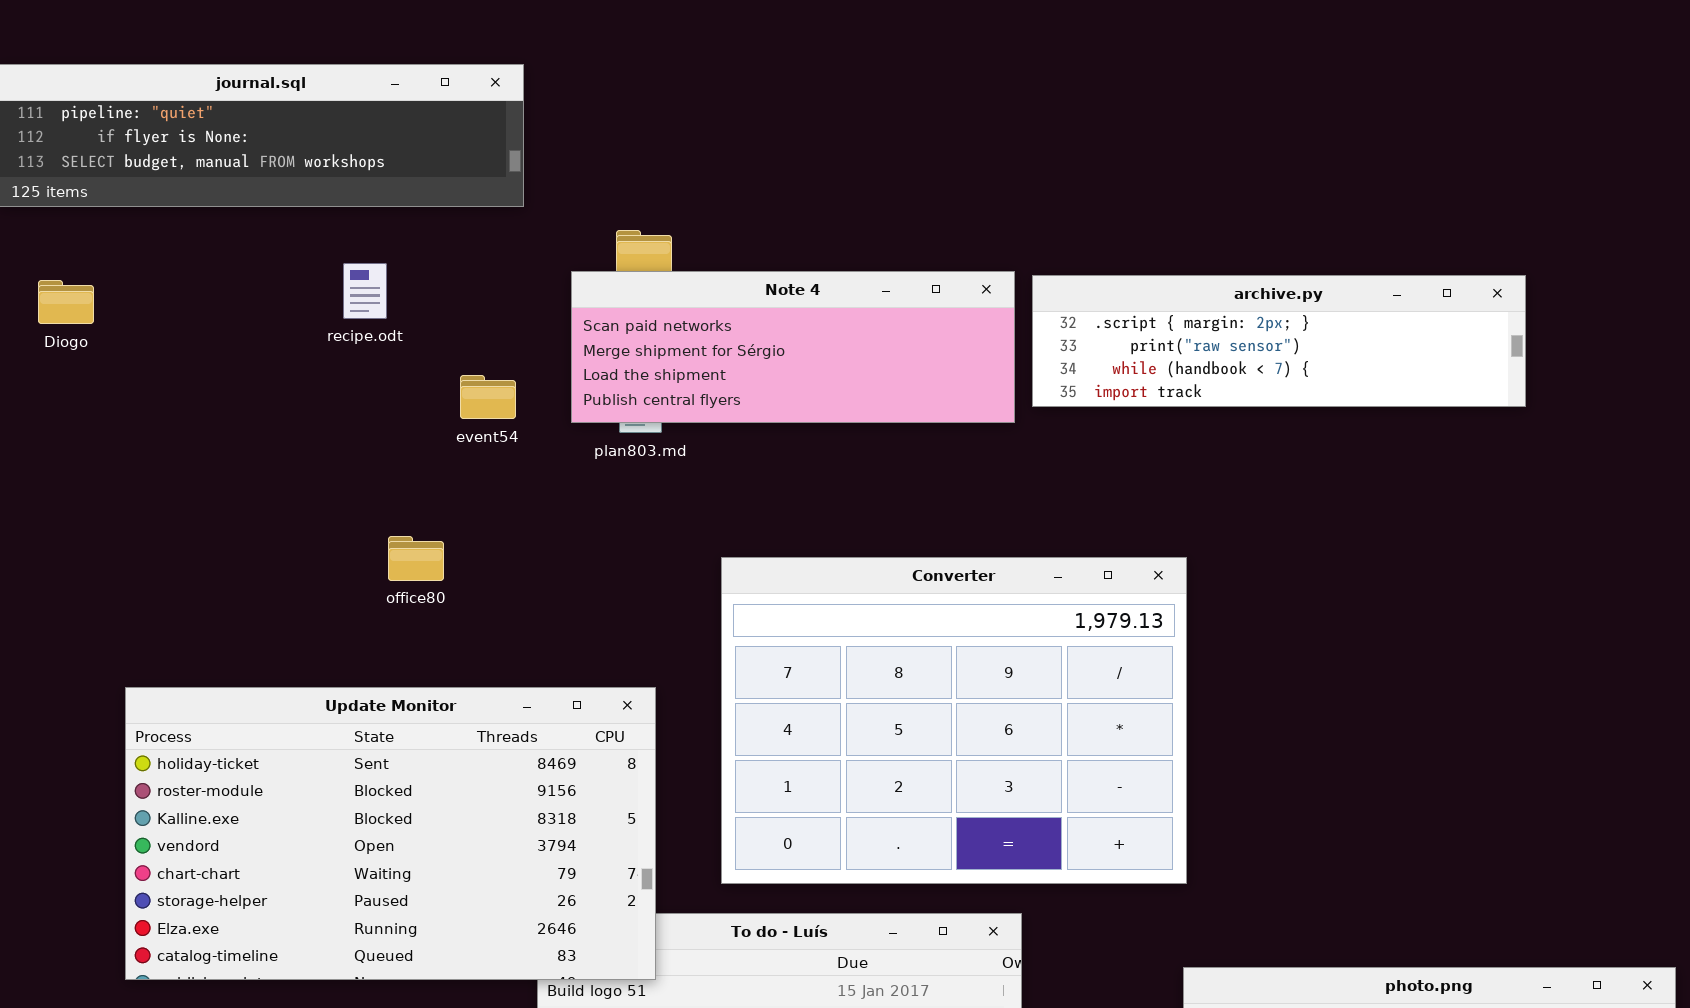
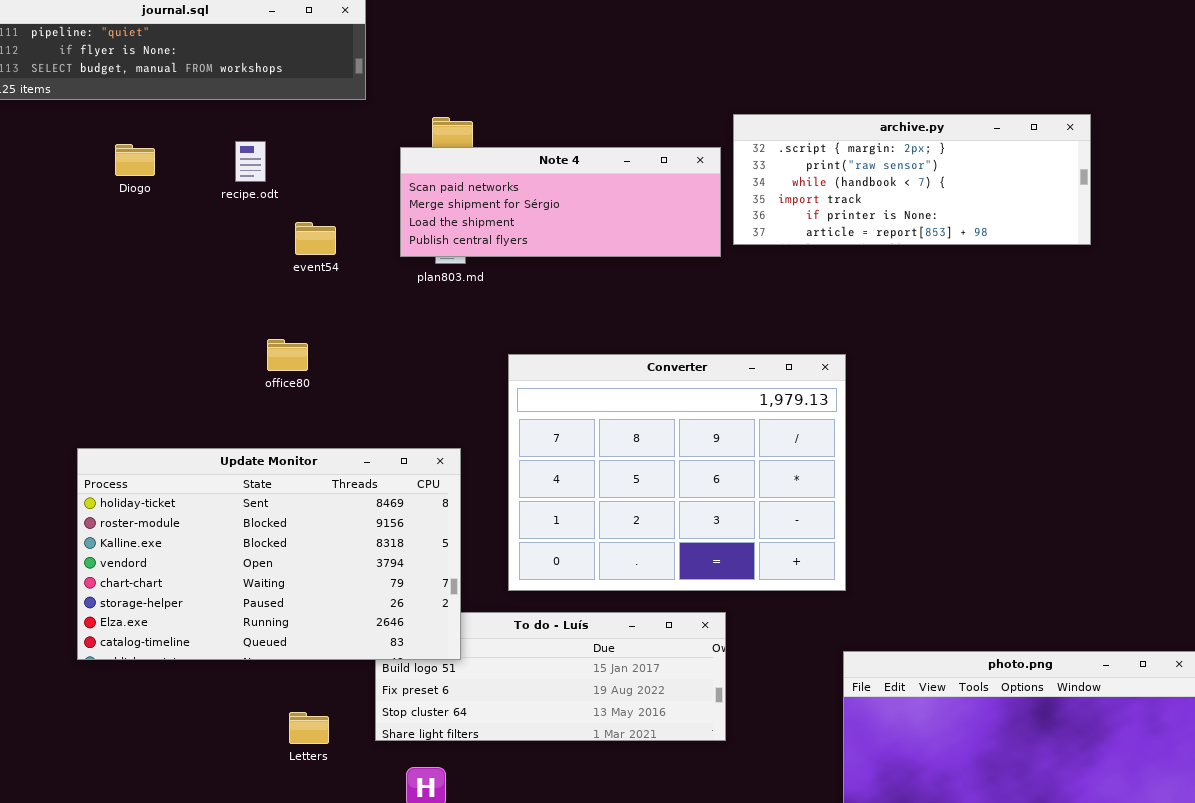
archive.py: [1032,275,1526,407] -> [733,114,1091,245], resized
Diogo: [38,280,94,324] -> [115,144,155,176], moved
event54: [460,375,516,419] -> [295,222,336,255], moved

